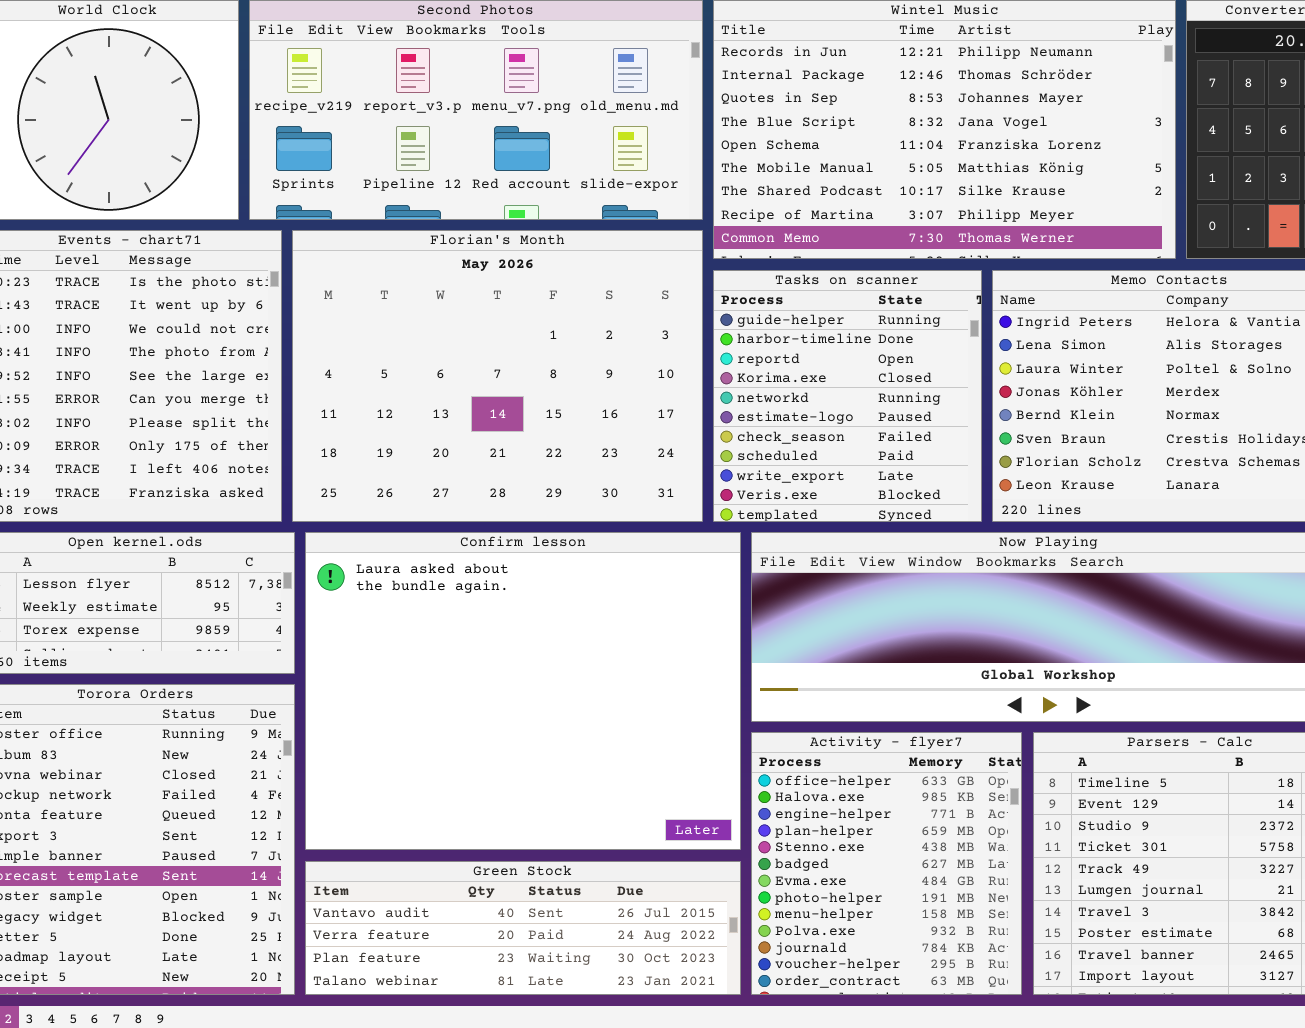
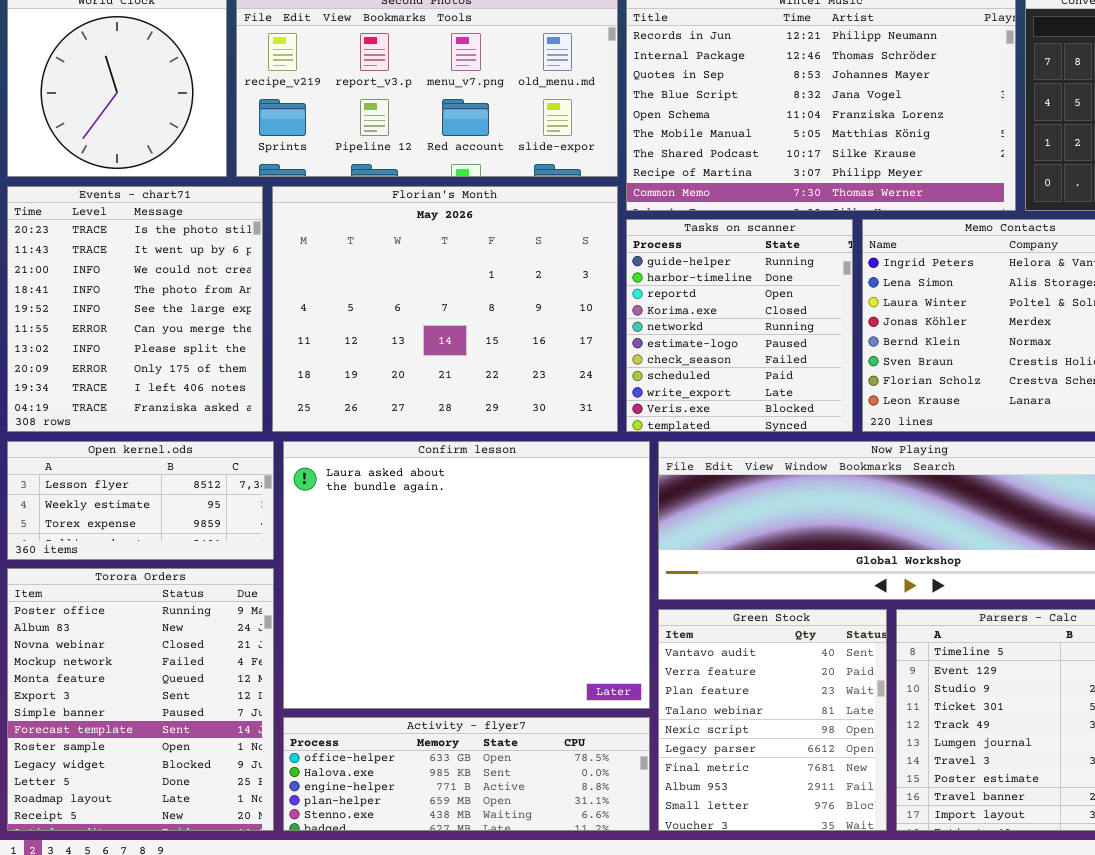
Activity - flyer7: [751,732,1022,995] -> [283,717,650,831], moved, resized
Green Stock: [305,861,741,995] -> [658,609,887,831], moved, resized

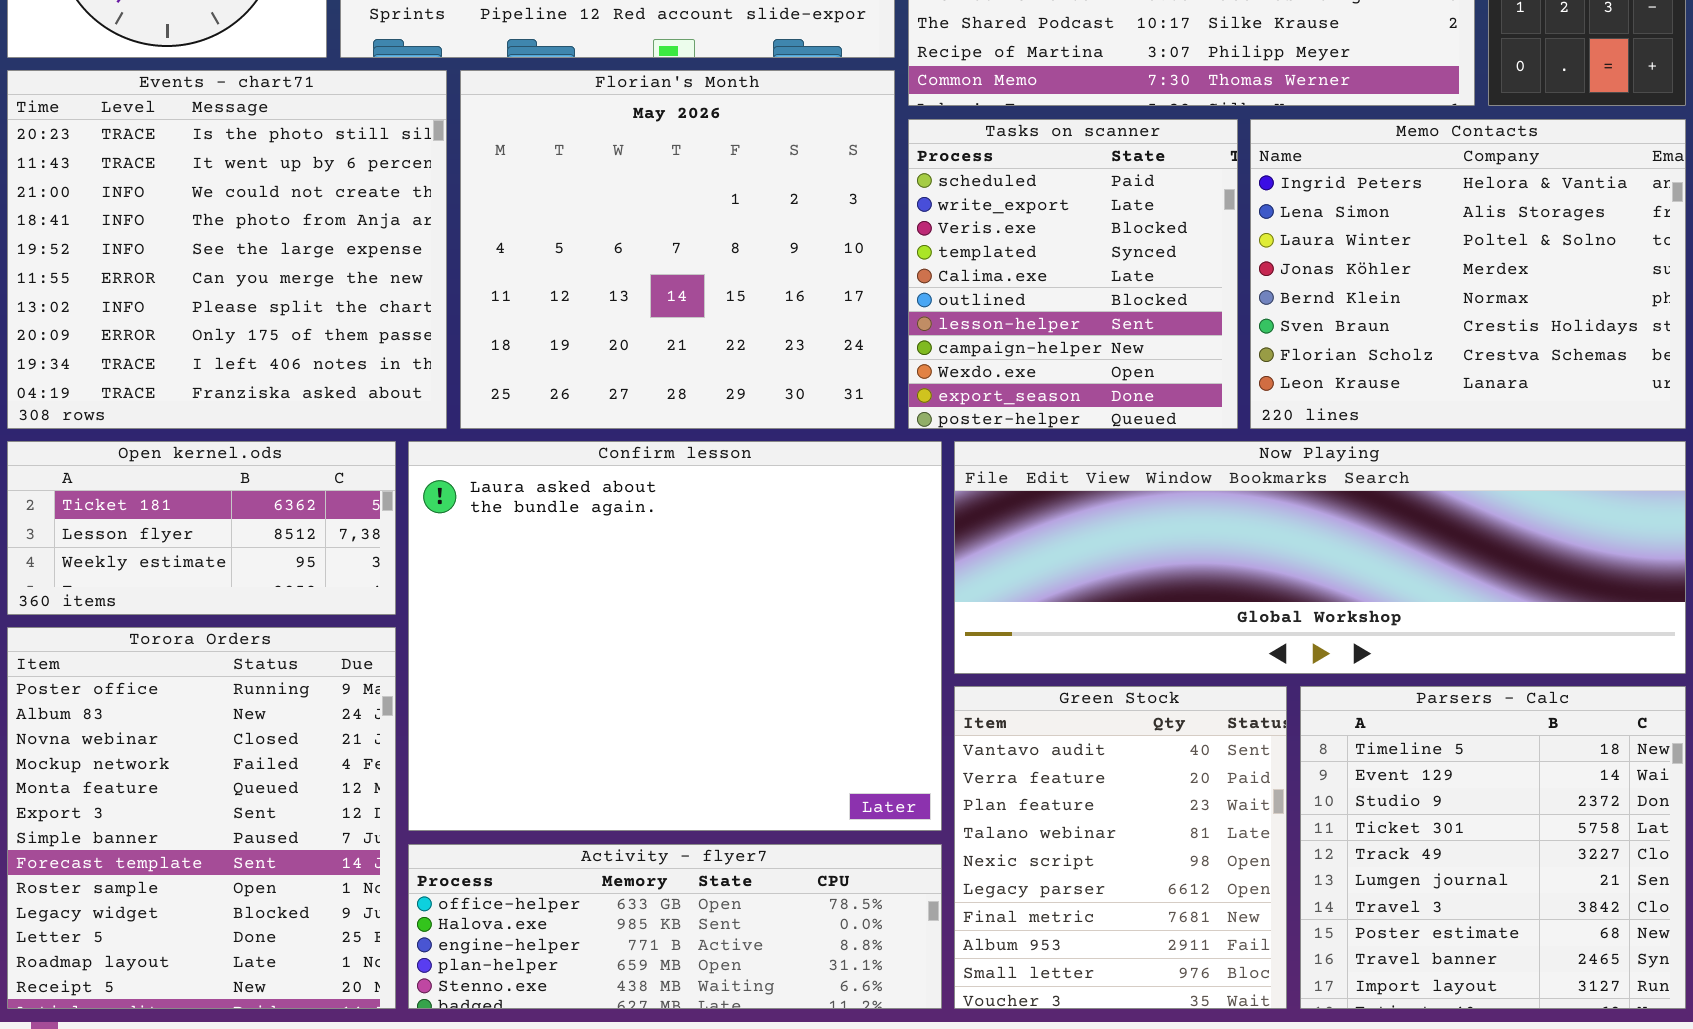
Events - chart71: [7,186,263,432] -> [7,70,447,429], resized
Florian's Month: [272,186,618,432] -> [460,70,895,429], resized
Tasks on scanner: [626,219,853,432] -> [908,119,1238,429], scrolled down 7 rows
Open kernel.ods: [7,441,274,560] -> [7,441,396,615], scrolled up 1 row

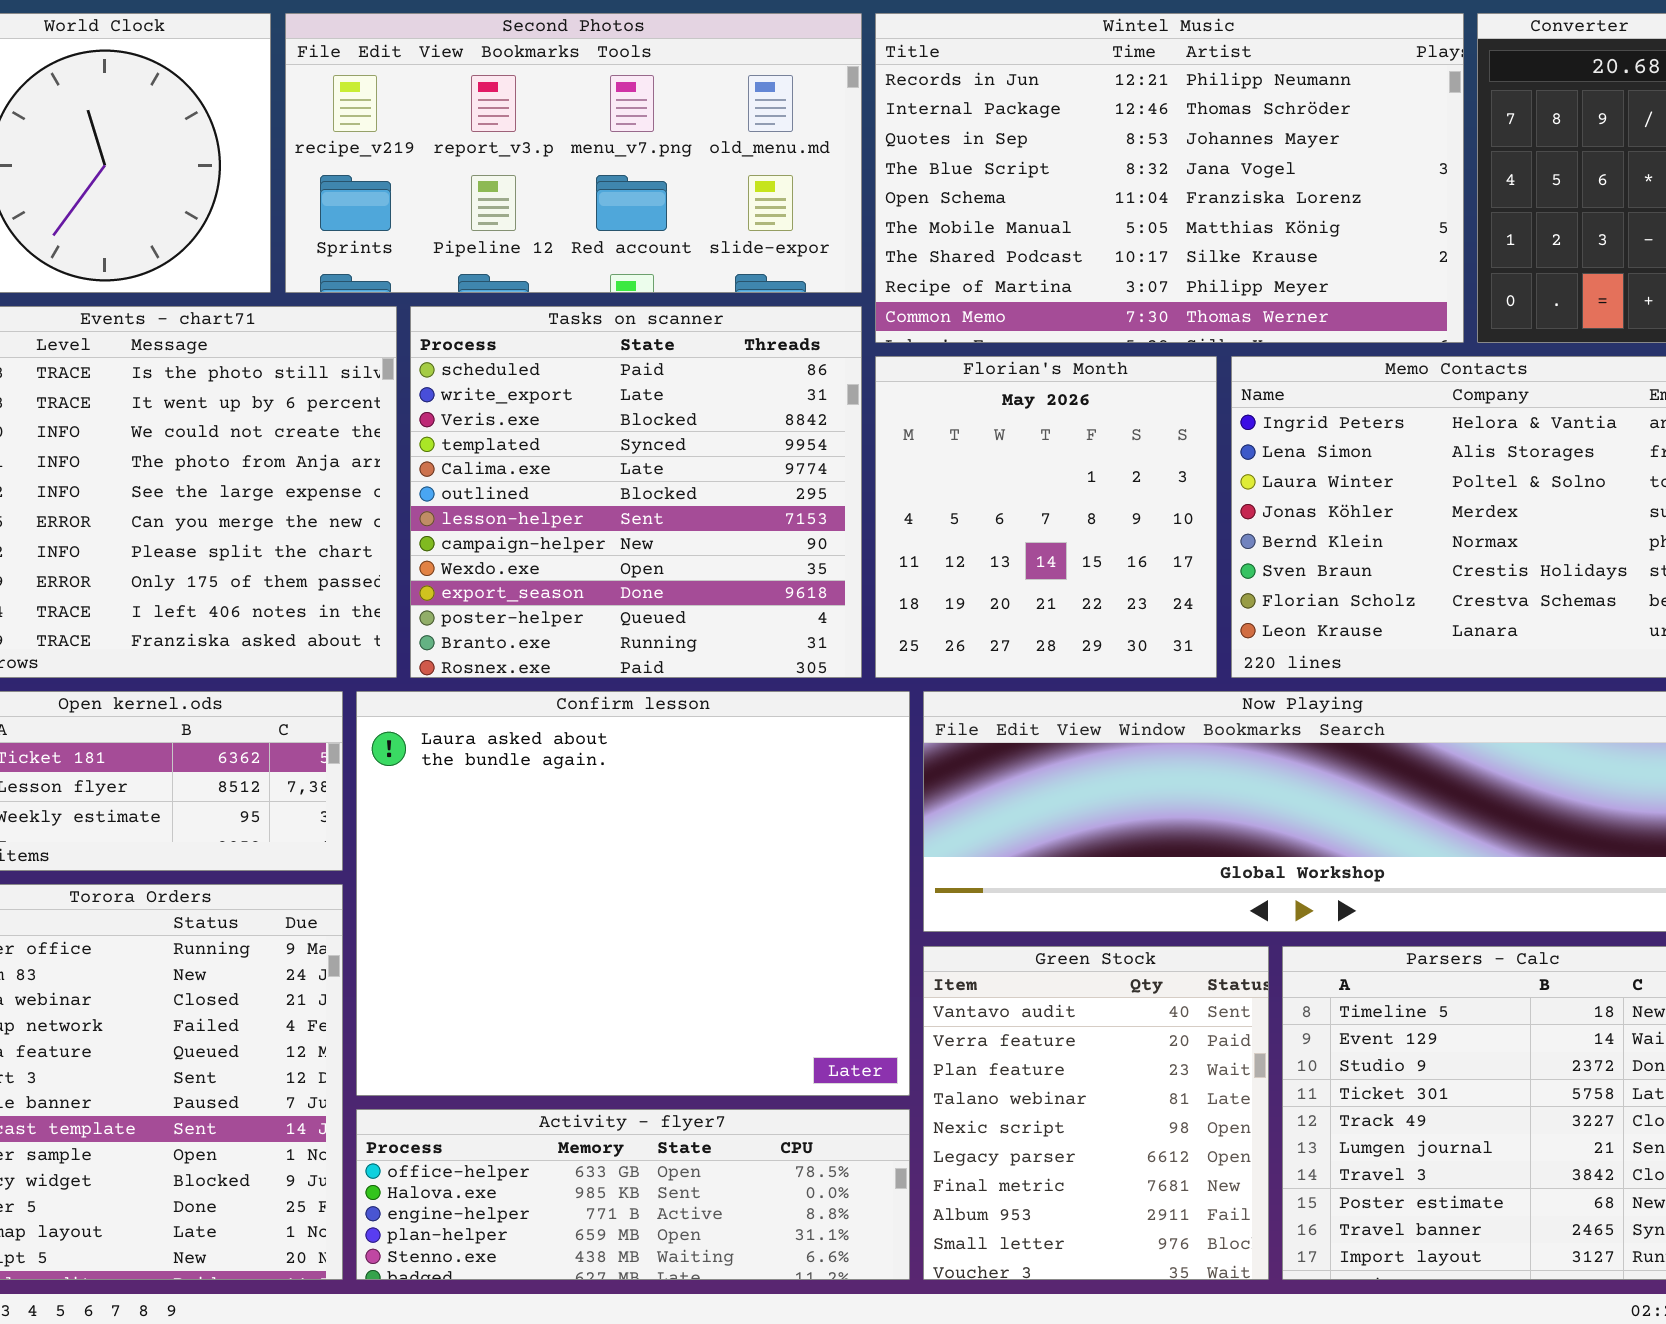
Florian's Month: [460,70,895,429] -> [875,356,1217,678], moved, resized
Tasks on scanner: [908,119,1238,429] -> [410,306,862,678], moved, resized

